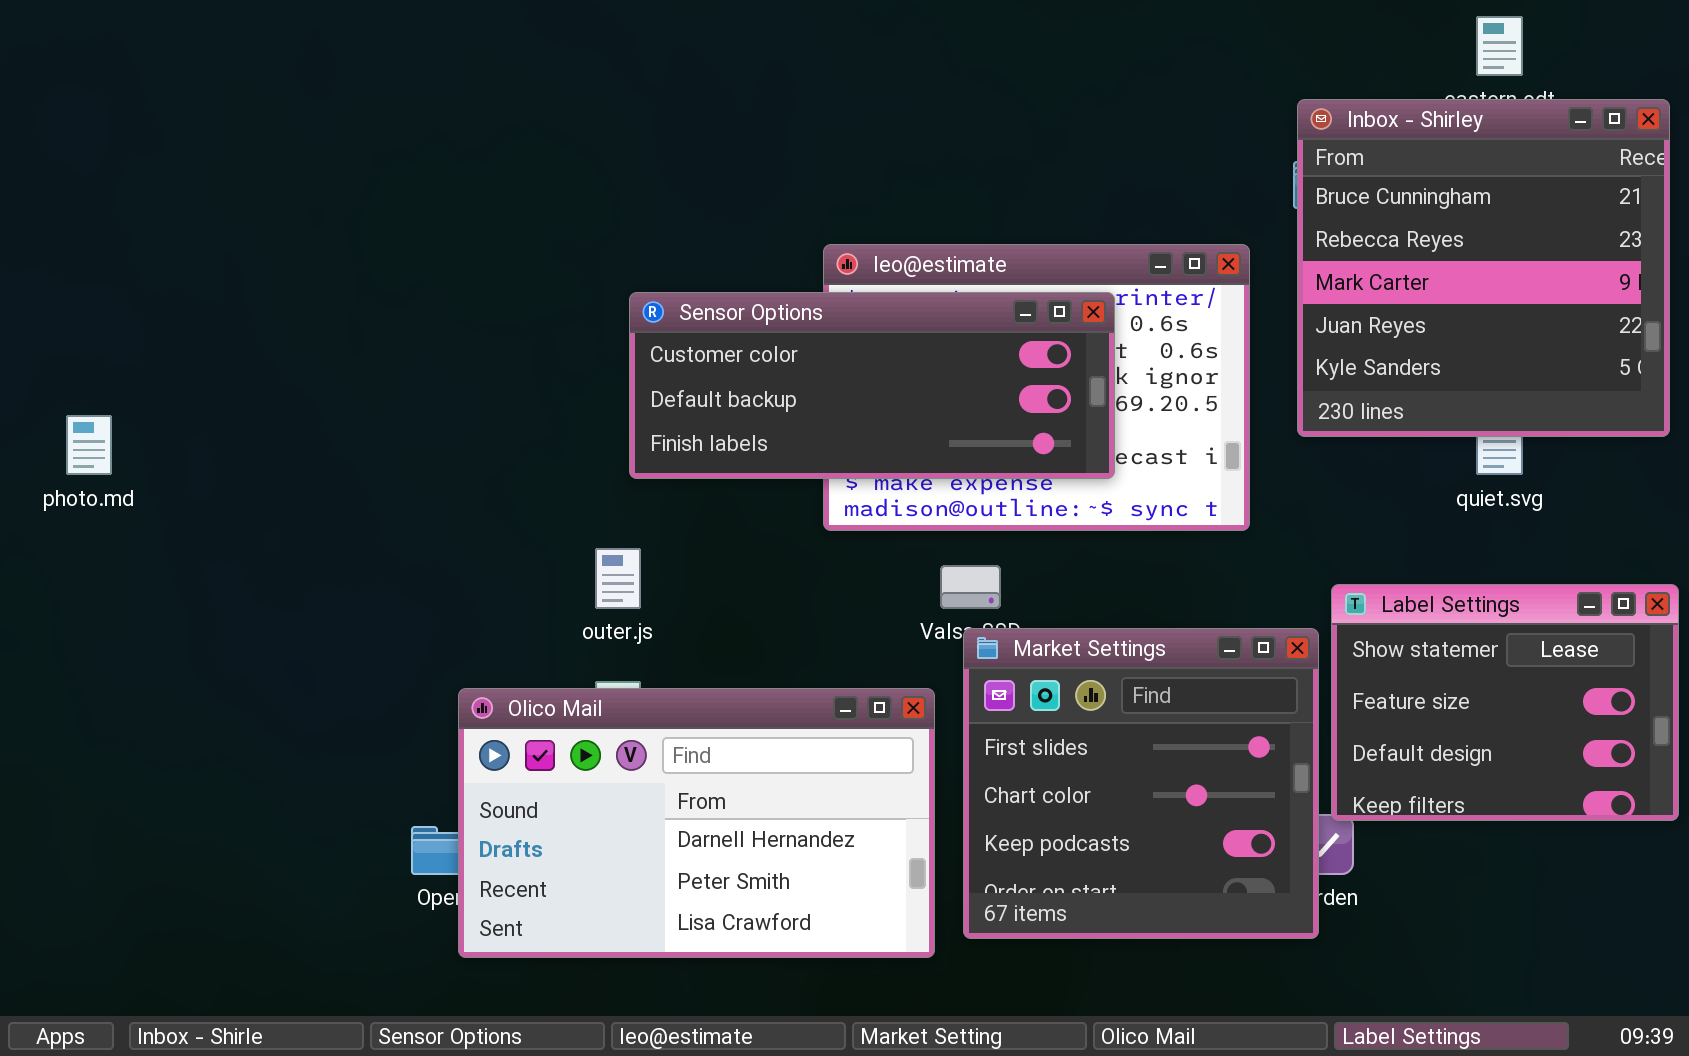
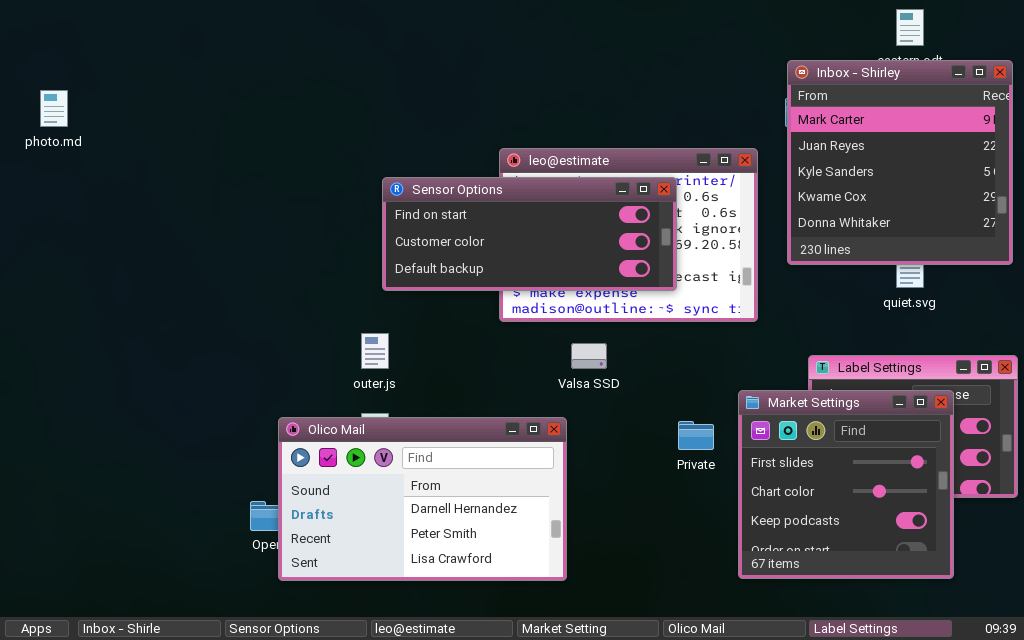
Inbox - Shirley: [1297,99,1670,437] -> [787,60,1013,265], scrolled down 2 rows
Sensor Options: [629,292,1115,479] -> [382,177,677,291], scrolled up 1 row
photo.md: [66,415,112,475] -> [40,90,68,127], moved
Market Settings: [963,628,1319,939] -> [738,390,954,579], moved

